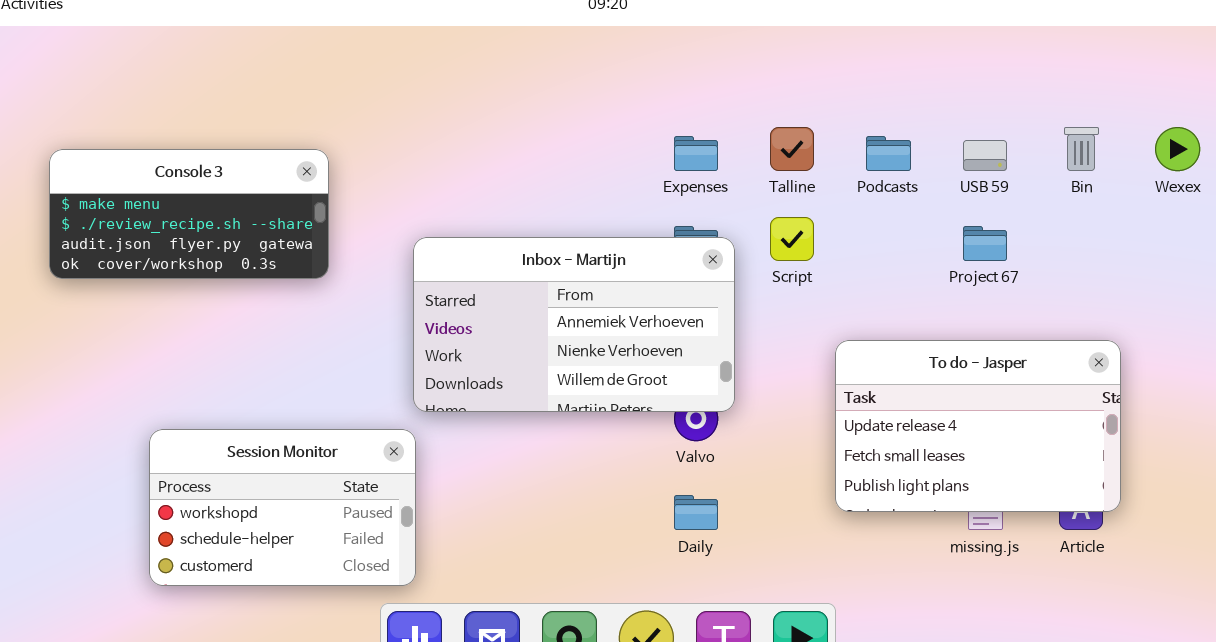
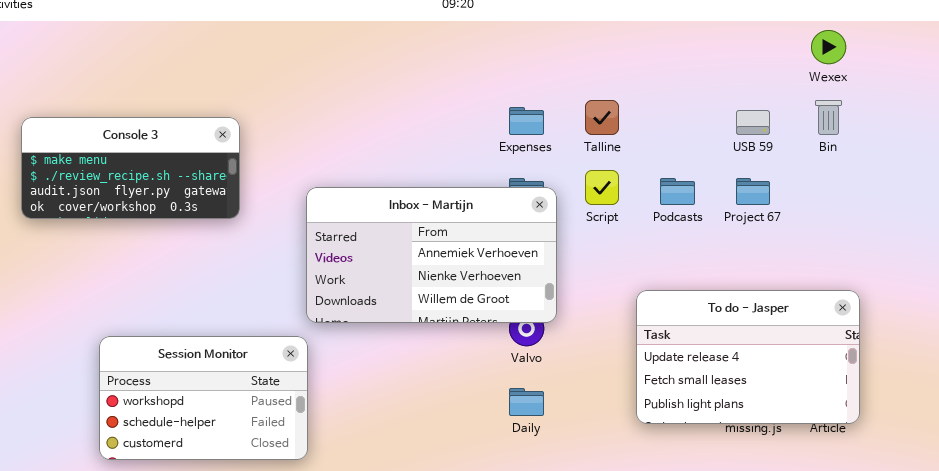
Wexex: [1155,127,1200,171] -> [811,30,846,64], moved
Podcasts: [866,136,911,171] -> [660,178,695,205], moved
To do - Jasper: [835,340,1121,512] -> [636,290,860,424], moved

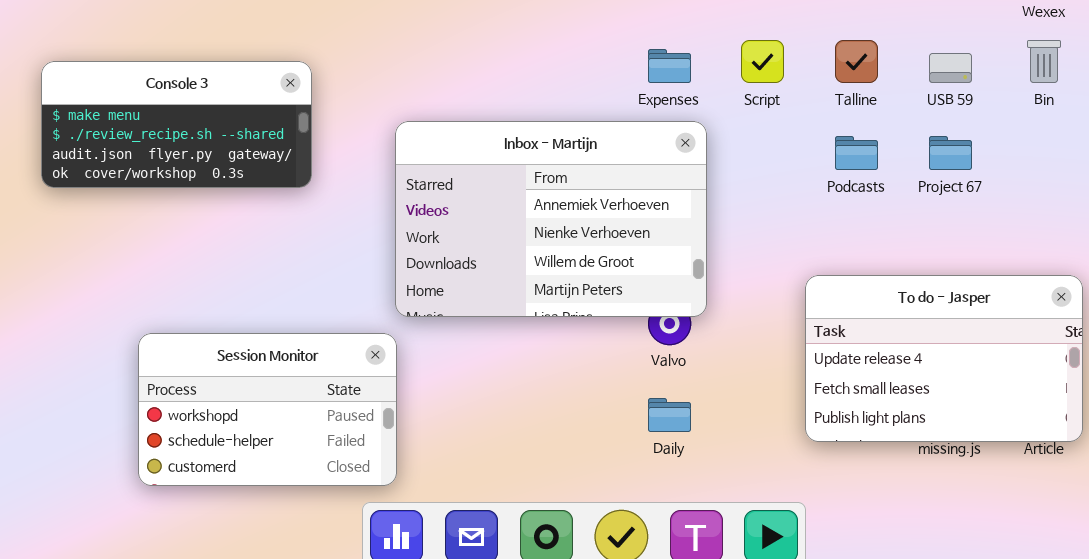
Talline: [585,100,619,135] -> [835,40,878,83], moved
Script: [585,170,619,205] -> [741,40,784,83], moved
Inbox - Martijn: [306,187,557,323] -> [395,121,707,317], resized

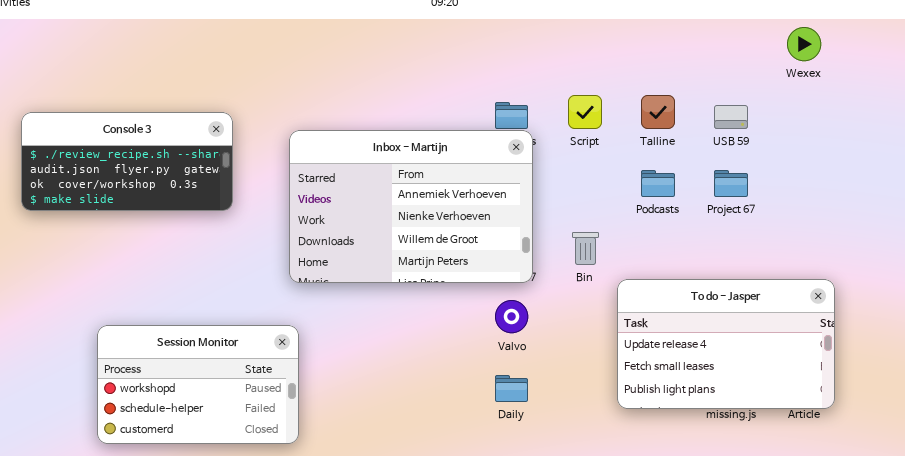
Bin: [1027,40,1061,83] -> [572,232,599,265], moved
Console 3: [41,61,312,188] -> [21,112,233,211], scrolled down 1 row
Inbox - Martijn: [395,121,707,317] -> [289,130,533,283], moved

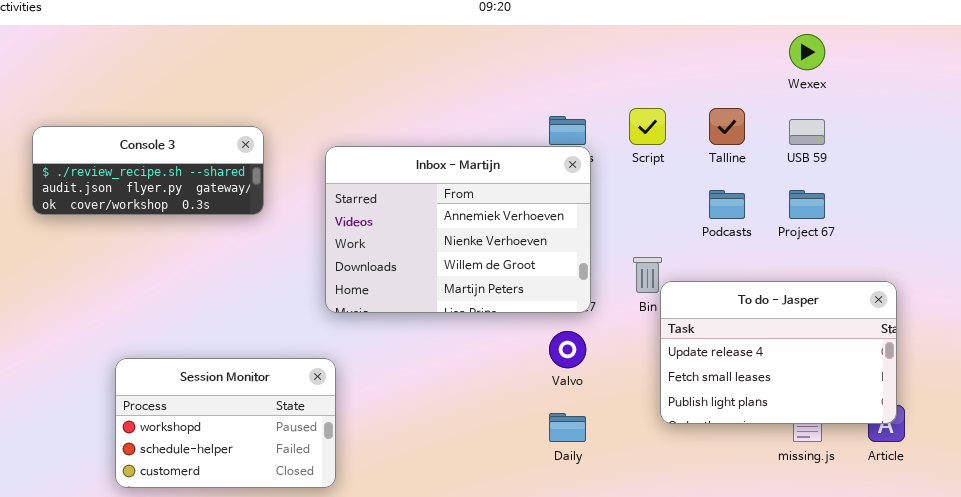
Wexex: [787,27,821,61] -> [789,34,825,70], moved
Console 3: [21,112,233,211] -> [32,126,264,215], resized
To do - Jasper: [617,279,835,409] -> [660,281,897,424], moved

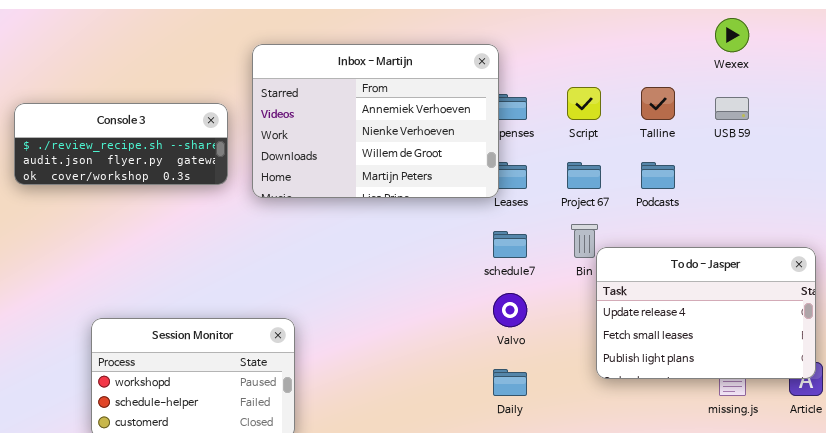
Inbox - Martijn: [325,146,591,313] -> [252,44,499,198], moved
Project 67: [789,190,825,219] -> [567,162,601,189], moved

